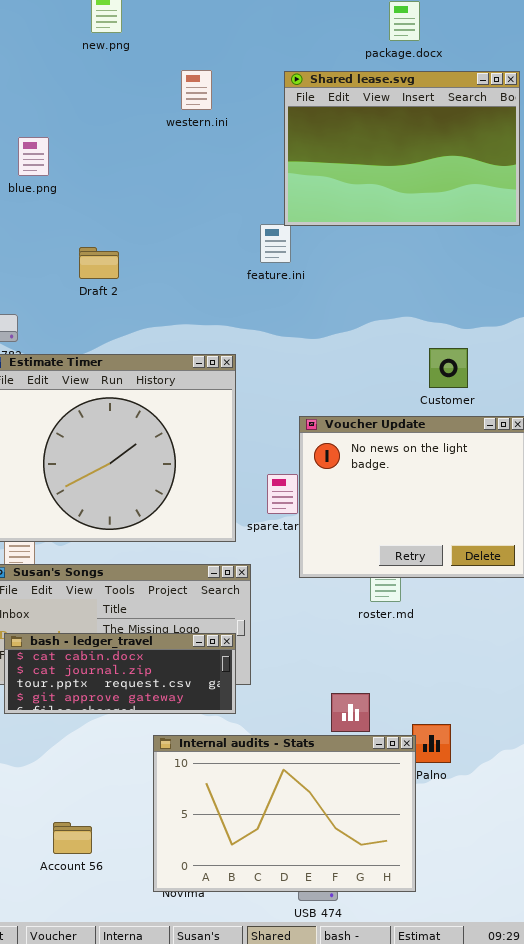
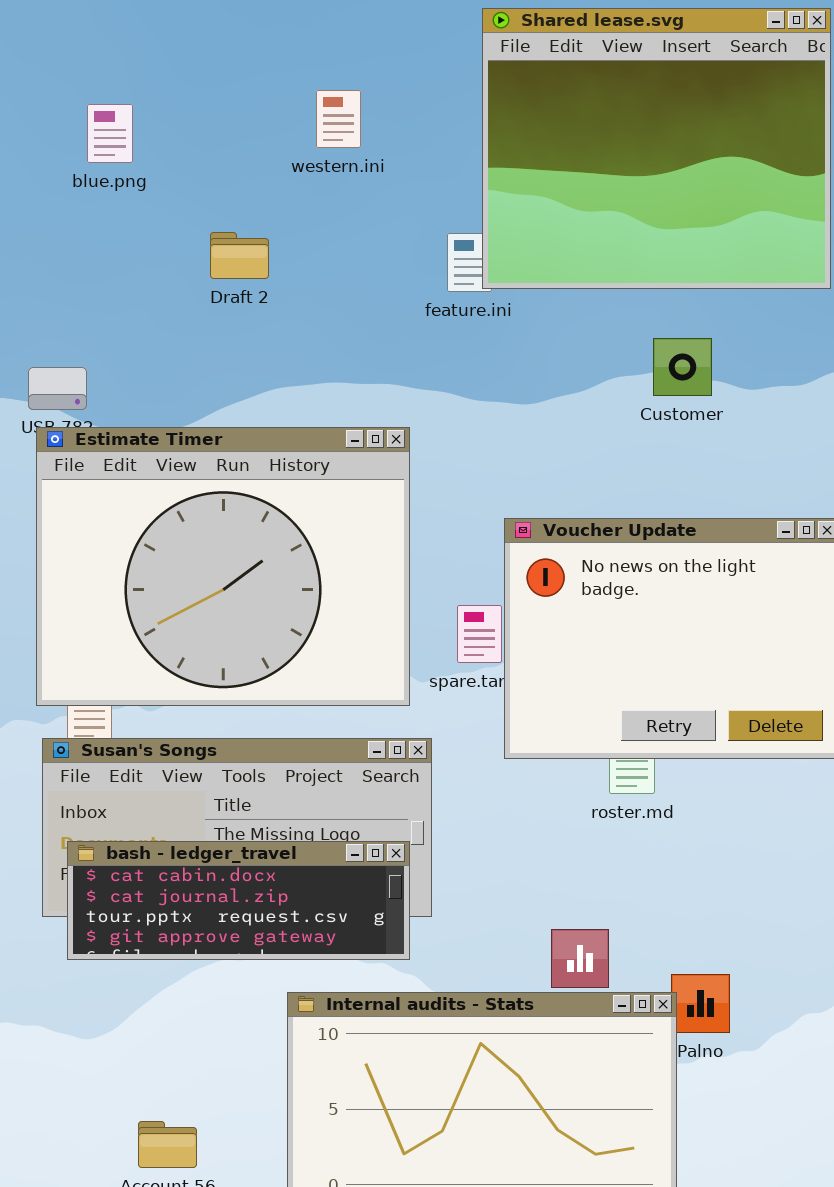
western.ini: [181,70,212,110] -> [316,90,361,148], moved
Shared lease.svg: [284,71,520,226] -> [482,8,831,289], resized
Draft 2: [79,247,119,279] -> [210,232,269,279], moved
Customer: [429,348,468,388] -> [653,338,712,396], moved

